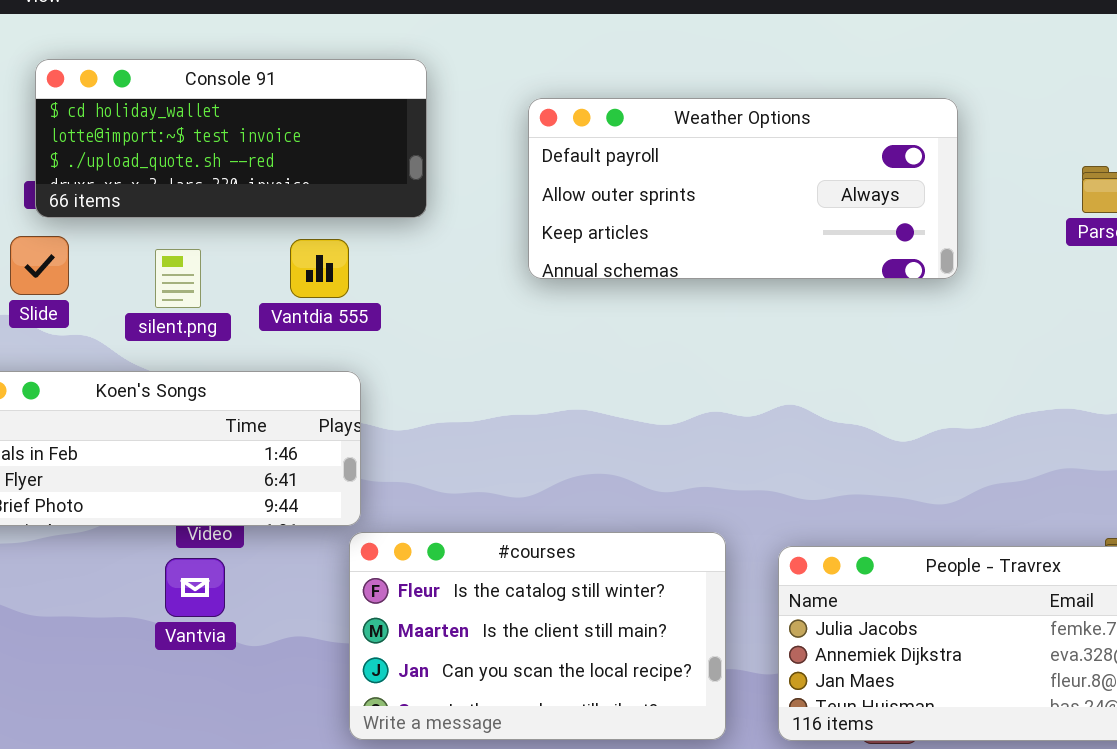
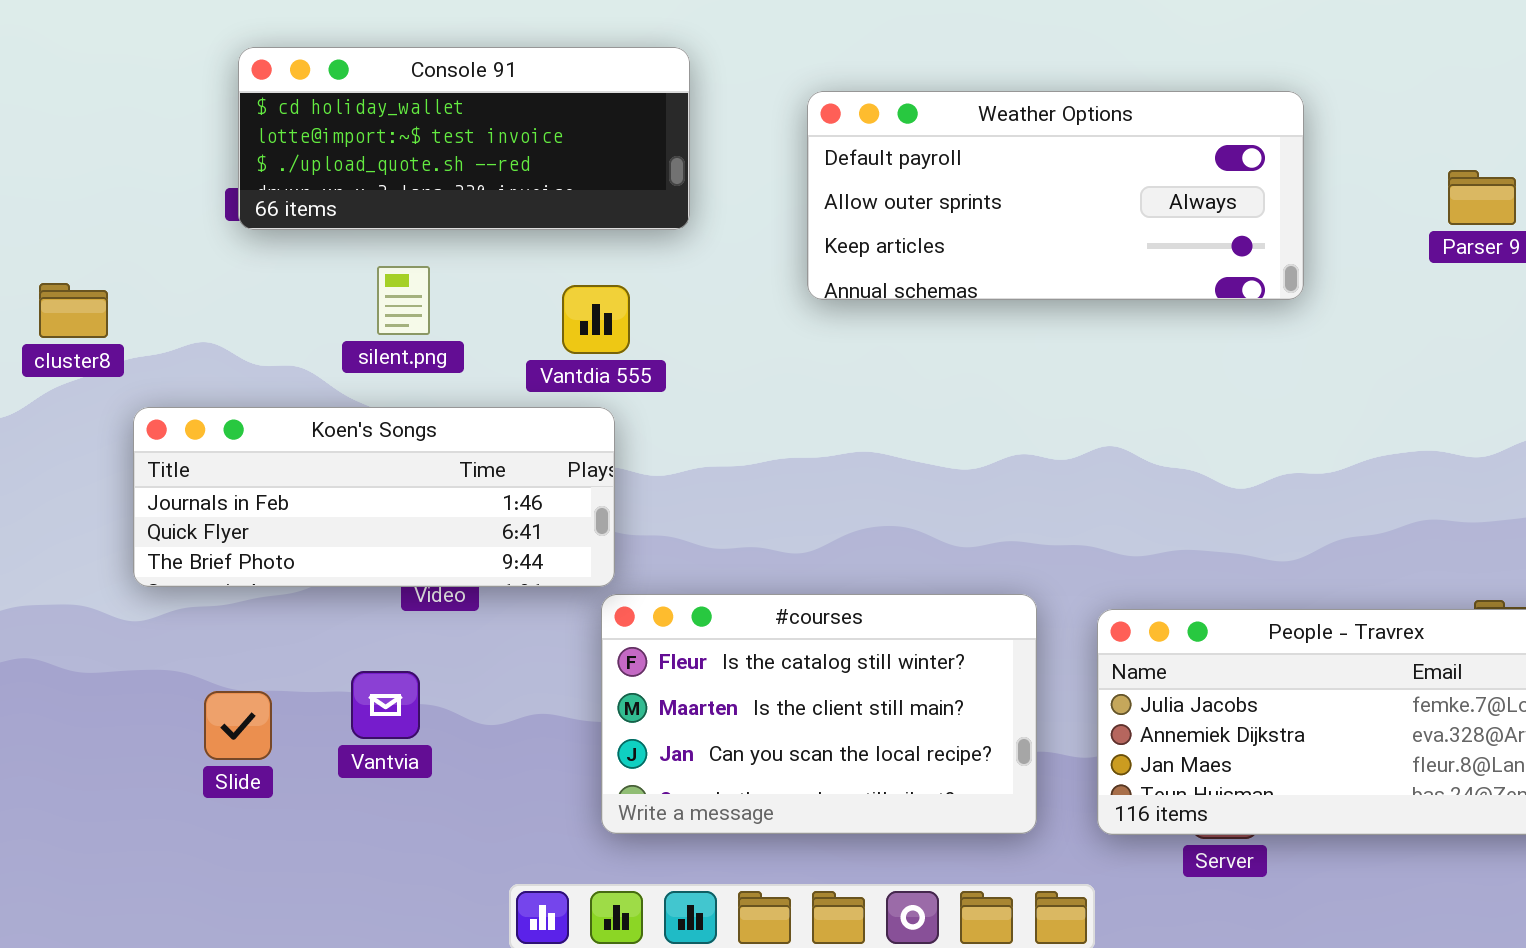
Slide: [10,236,69,295] -> [204,691,272,760], moved
Vantdia 555: [290,239,349,298] -> [562,285,630,354], moved
Vantvia: [165,558,225,617] -> [351,671,420,739], moved

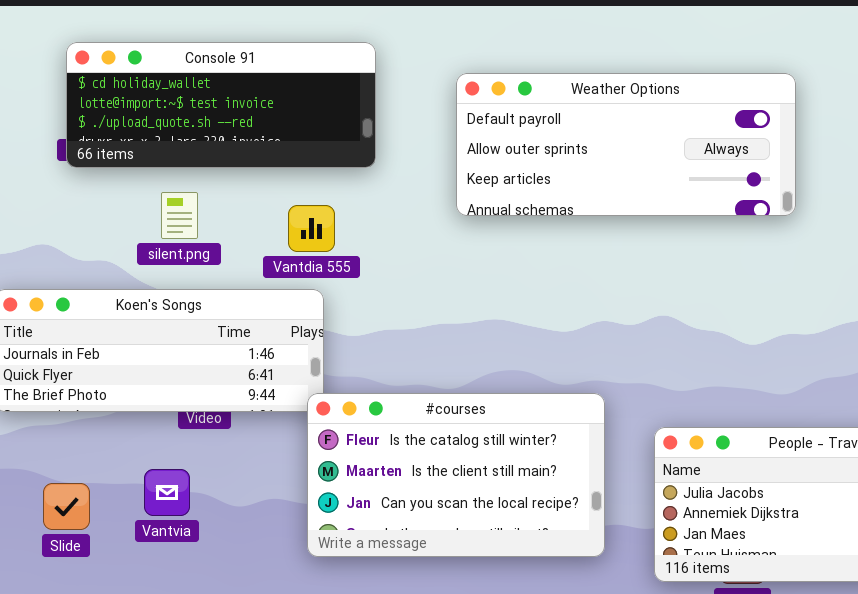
#courses: [601,594,1037,834] -> [307,393,605,557], moved

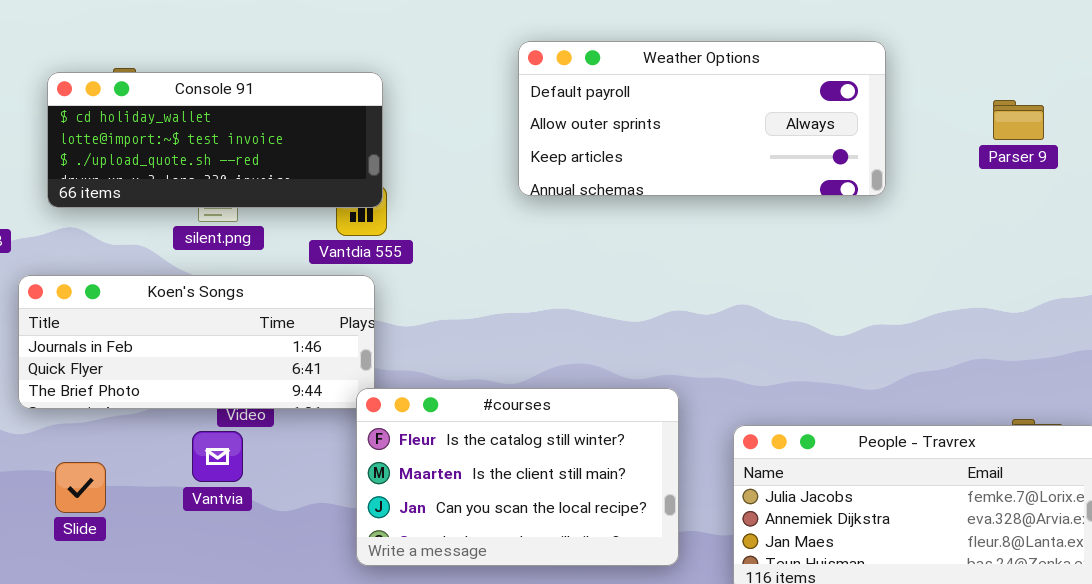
Console 91: [66,42,376,168] -> [47,72,383,208], moved
Vantvia: [144,469,190,516] -> [192,431,243,482], moved
Slide: [43,483,90,530] -> [55,462,106,513], moved

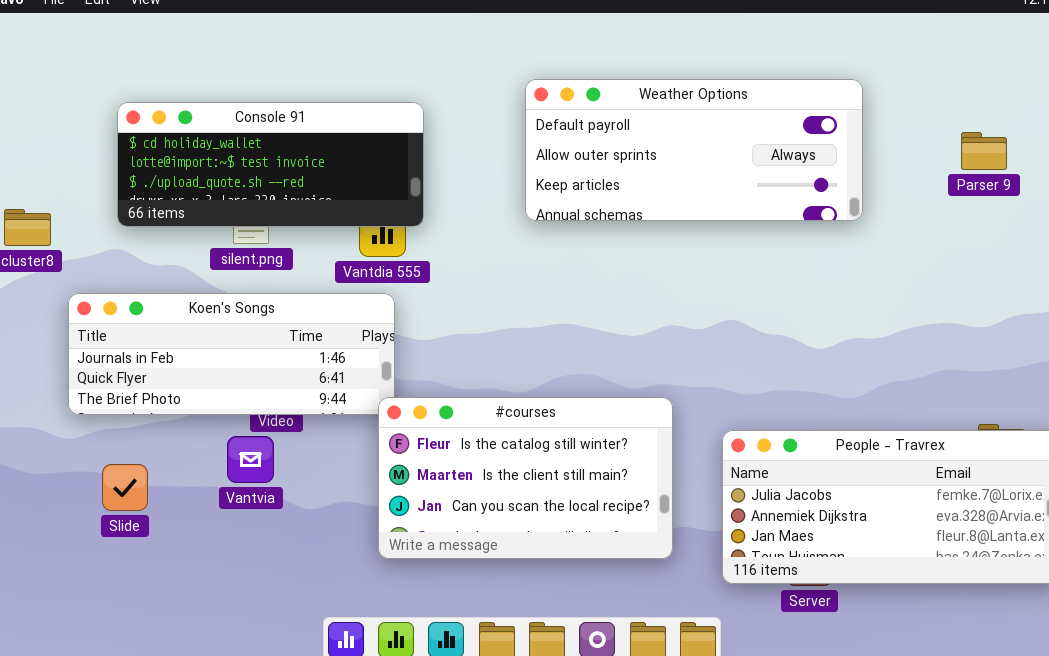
Console 91: [47,72,383,208] -> [117,102,424,227], moved

